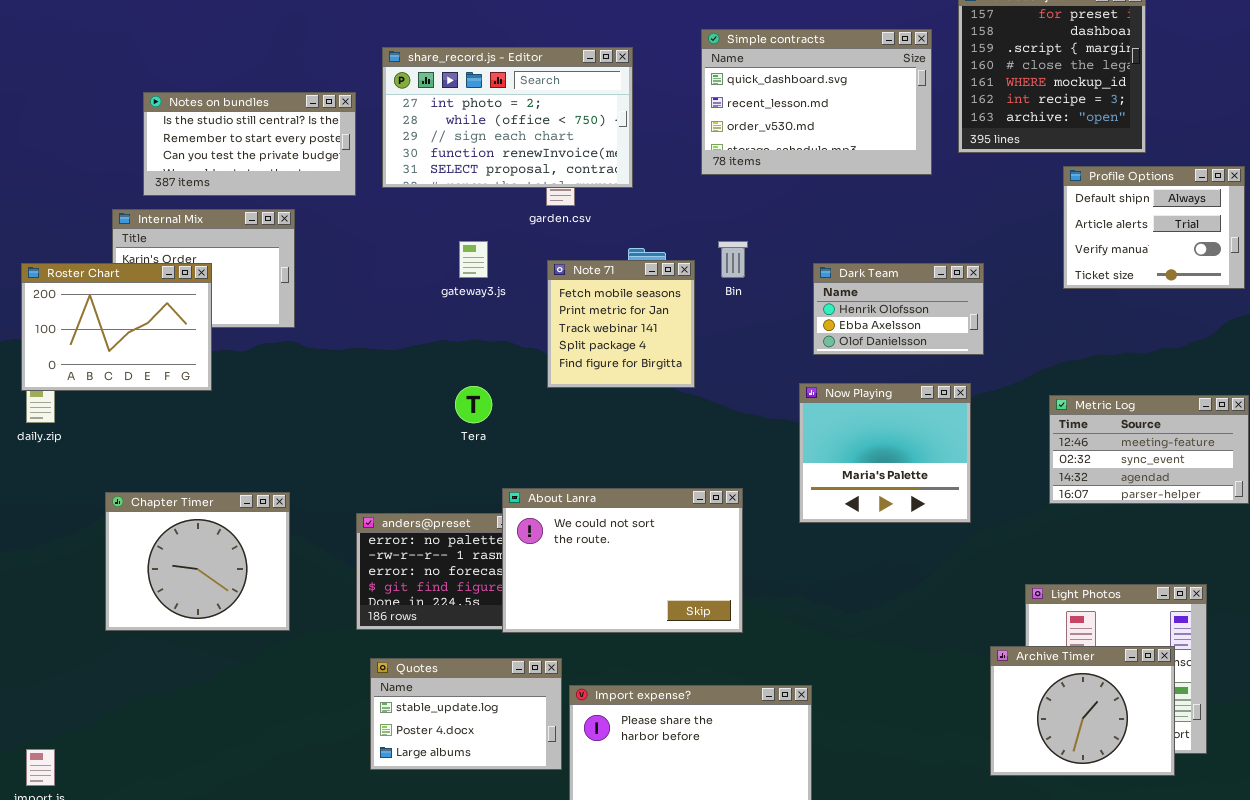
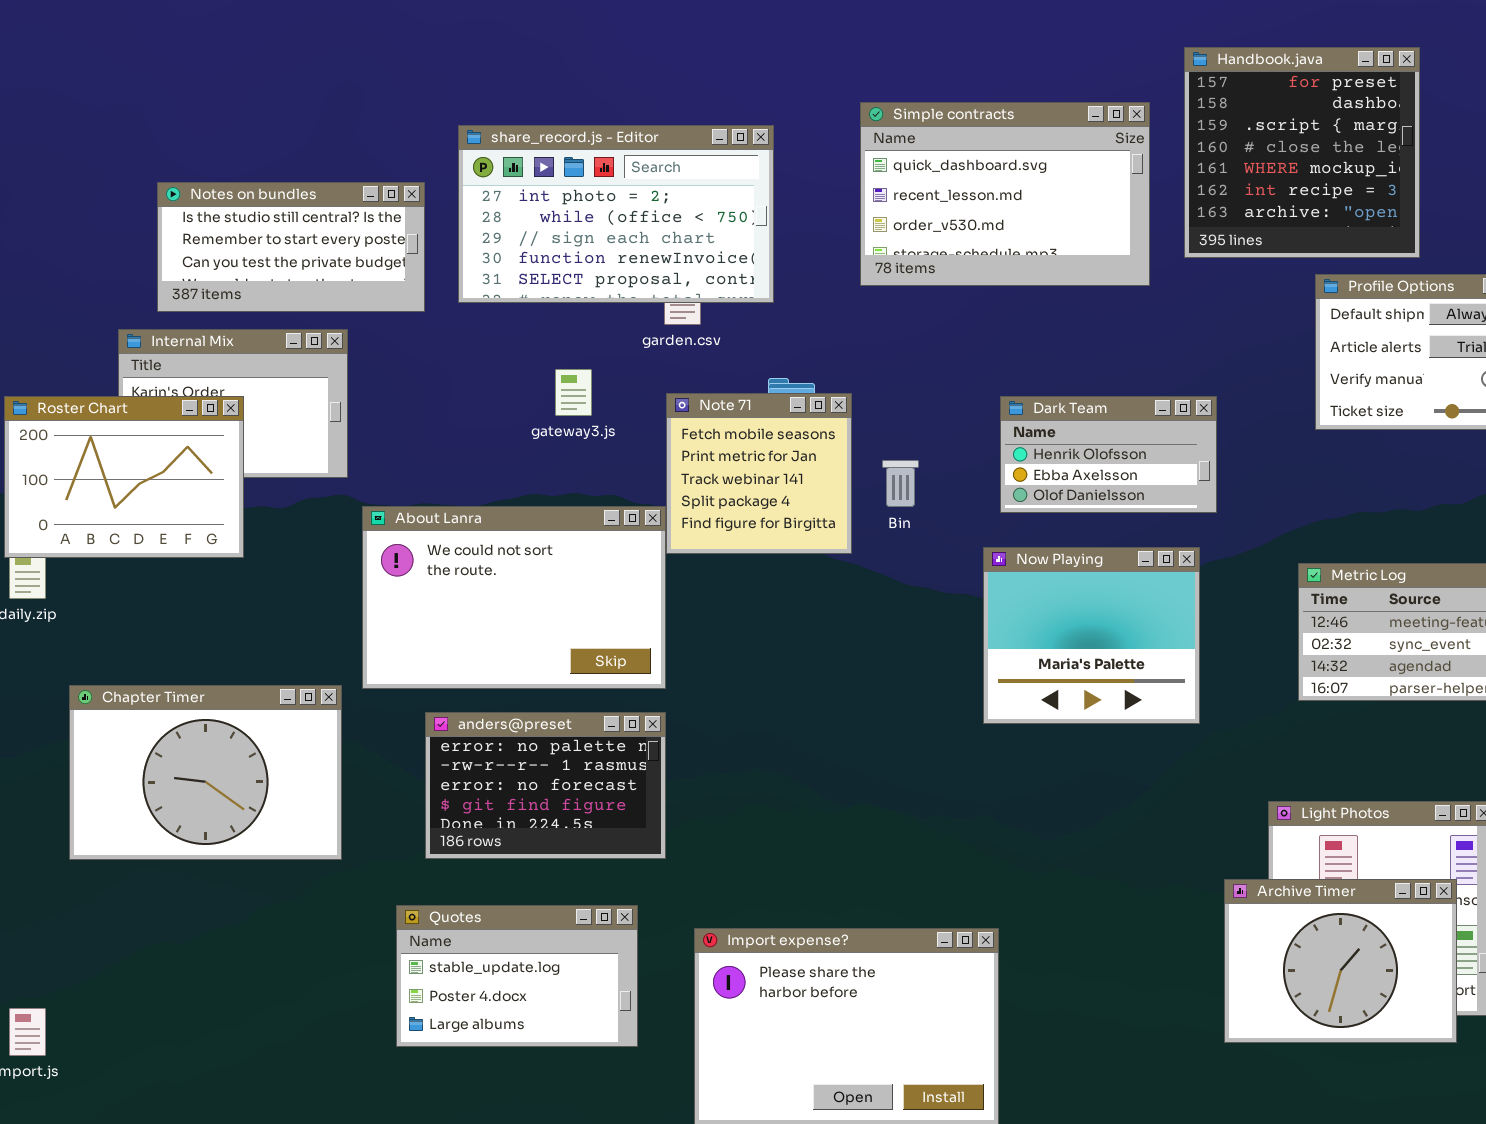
Bin: [718,241,748,278] -> [882,460,919,507], moved
About Lanra: [502,488,743,633] -> [362,506,666,689], moved
Chapter Timer: [105,492,290,631] -> [69,685,342,860], resized
Quotes: [370,658,562,770] -> [396,905,638,1047], moved

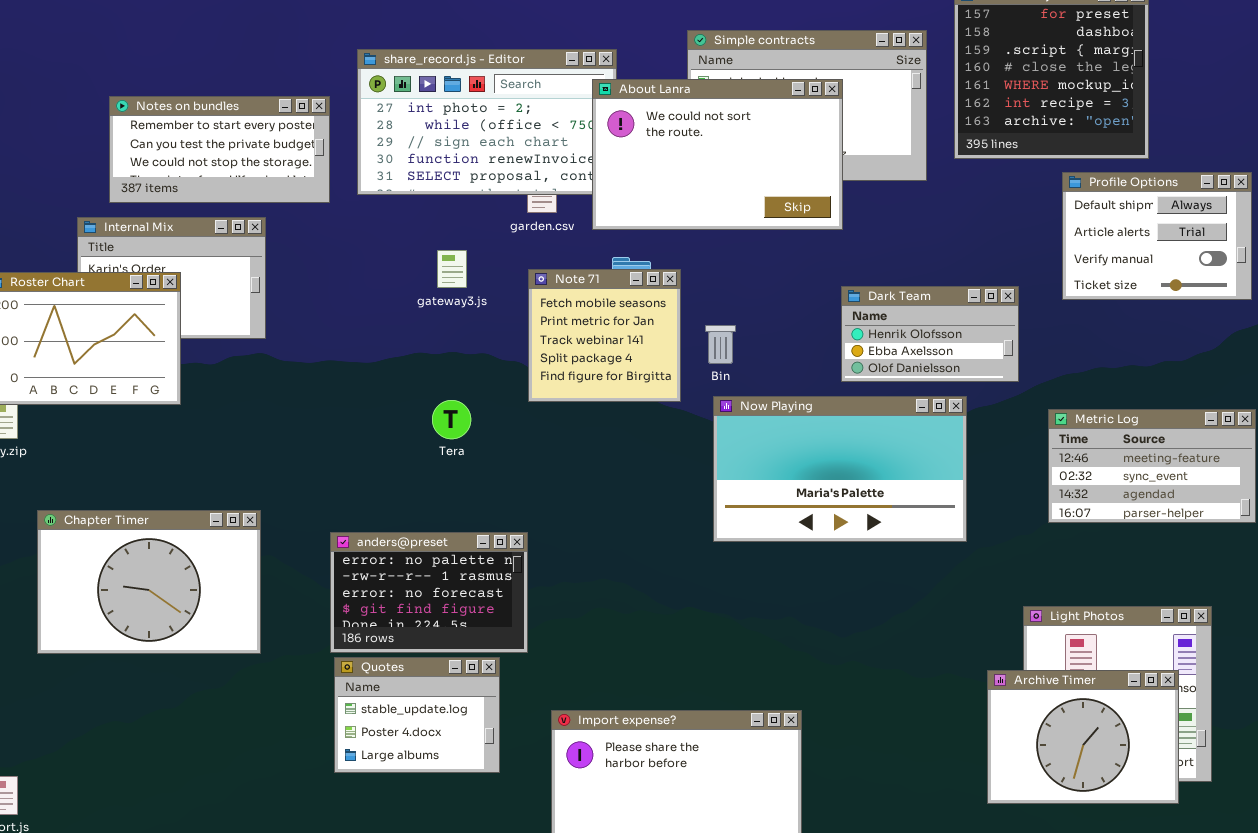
Notes on bundles: [157,182,425,312] -> [109,96,330,203], scrolled down 1 row
Dark Team: [1000,396,1217,513] -> [841,286,1019,382], moved
About Lanra: [362,506,666,689] -> [592,79,843,230], moved
Now Playing: [983,547,1200,724] -> [713,396,967,542], resized
Quotes: [396,905,638,1047] -> [334,657,500,773], moved, resized

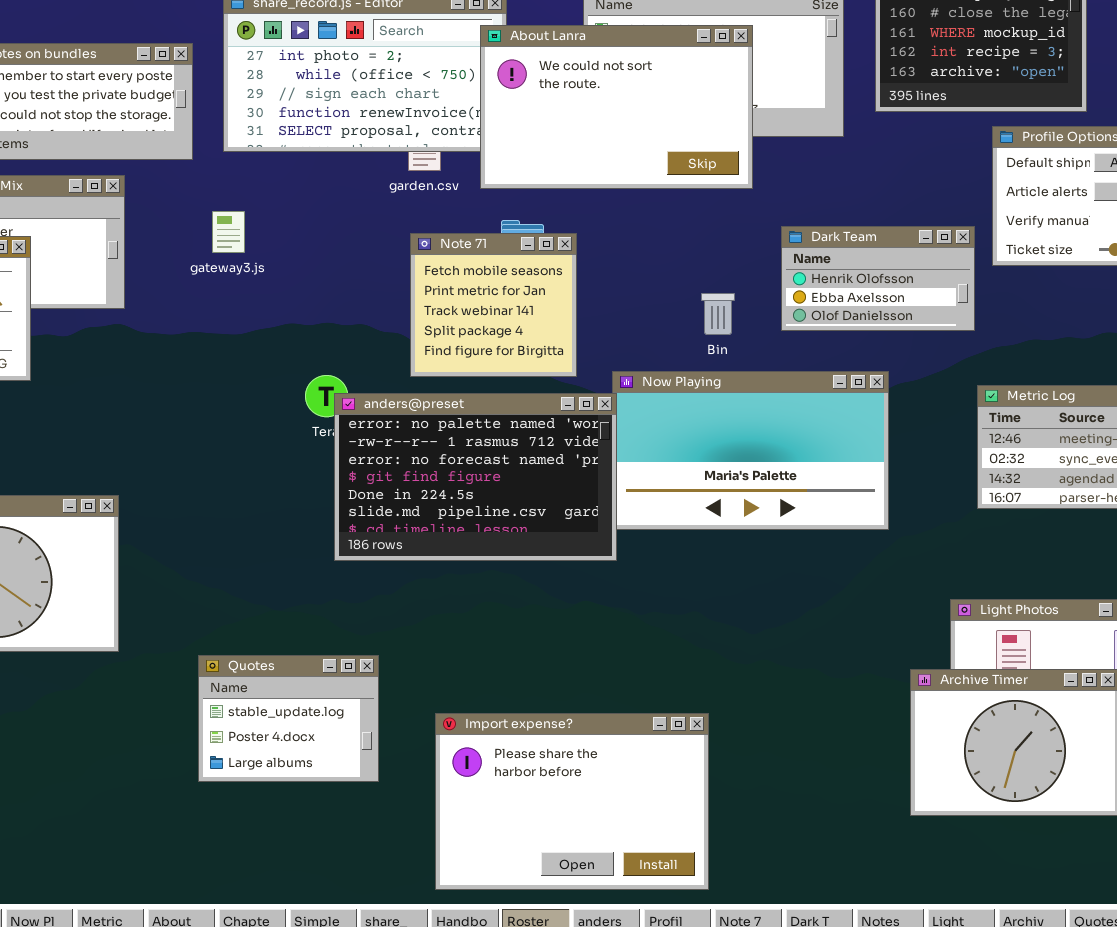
gateway3.js: [437,250,467,288] -> [212,211,245,253], moved
Dark Team: [841,286,1019,382] -> [781,226,975,331], moved
Bin: [705,325,736,364] -> [701,293,735,335], moved
anders@preset: [330,532,528,653] -> [334,393,617,561], moved, resized

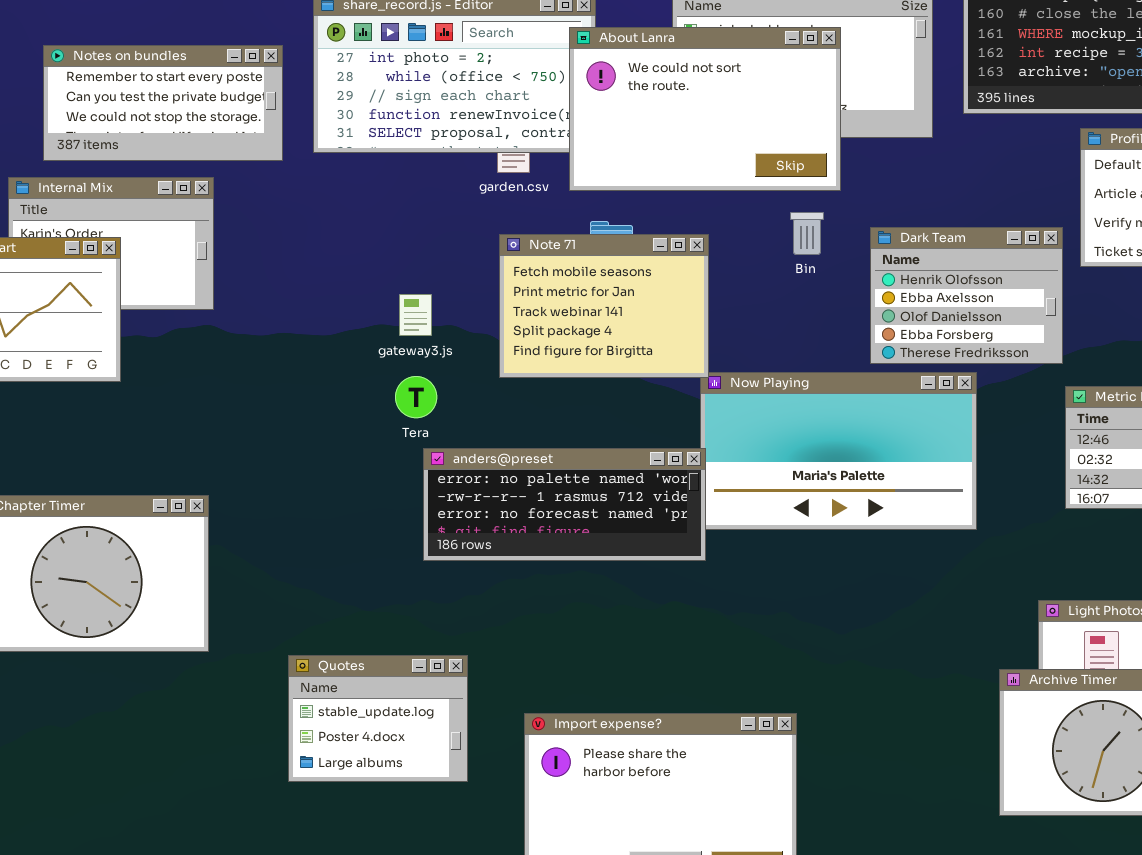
gateway3.js: [212,211,245,253] -> [399,294,432,336], moved
Dark Team: [781,226,975,331] -> [870,227,1063,364], resized
Note 71: [410,233,577,377] -> [499,234,709,378], resized
Bin: [701,293,735,335] -> [790,212,824,255], moved
anders@preset: [334,393,617,561] -> [423,448,706,561], resized

